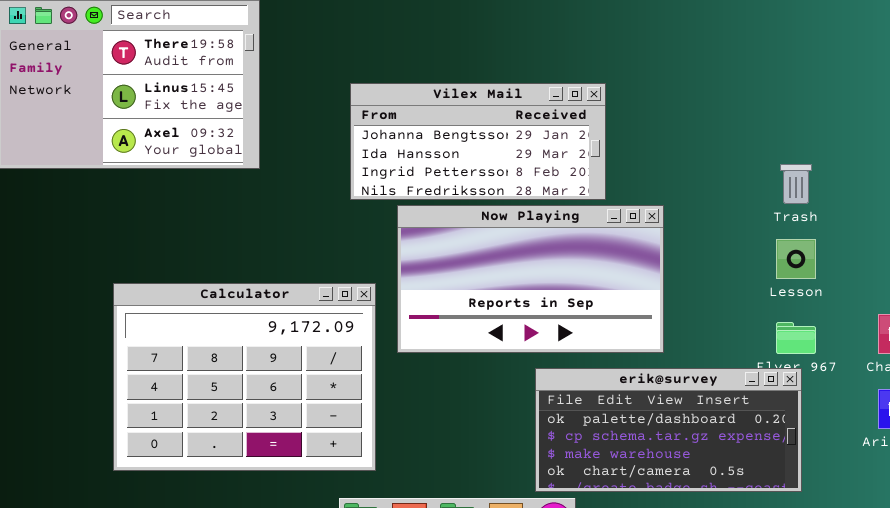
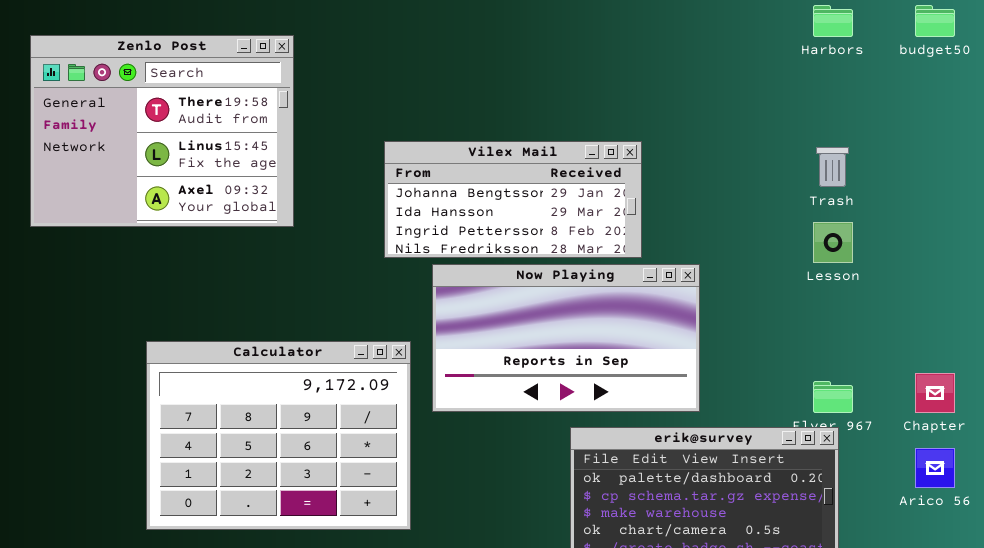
Trash: [780,164,812,204] -> [816,147,849,187], moved
Lesson: [776,239,816,279] -> [813,222,853,263], moved

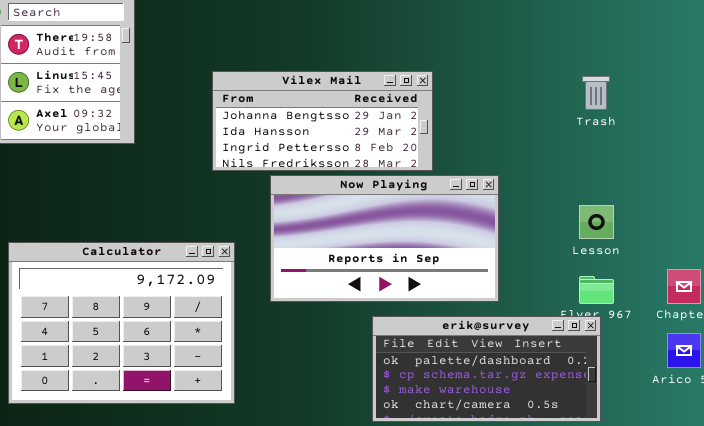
Lesson: [813,222,853,263] -> [579,205,614,239], moved
Now Playing: [432,264,700,412] -> [270,175,499,302], moved

